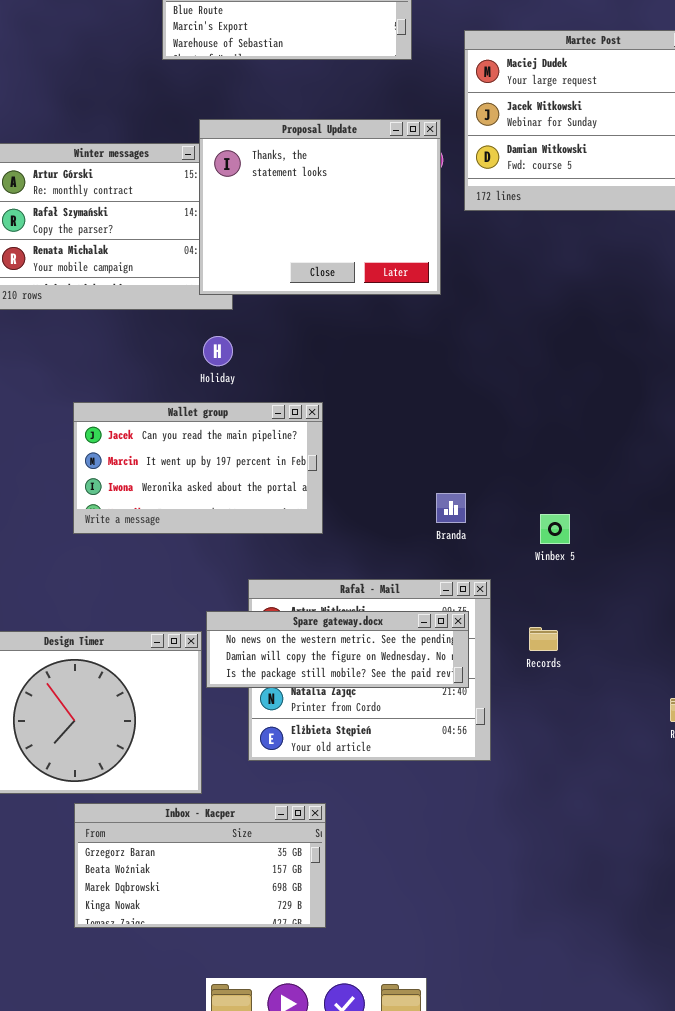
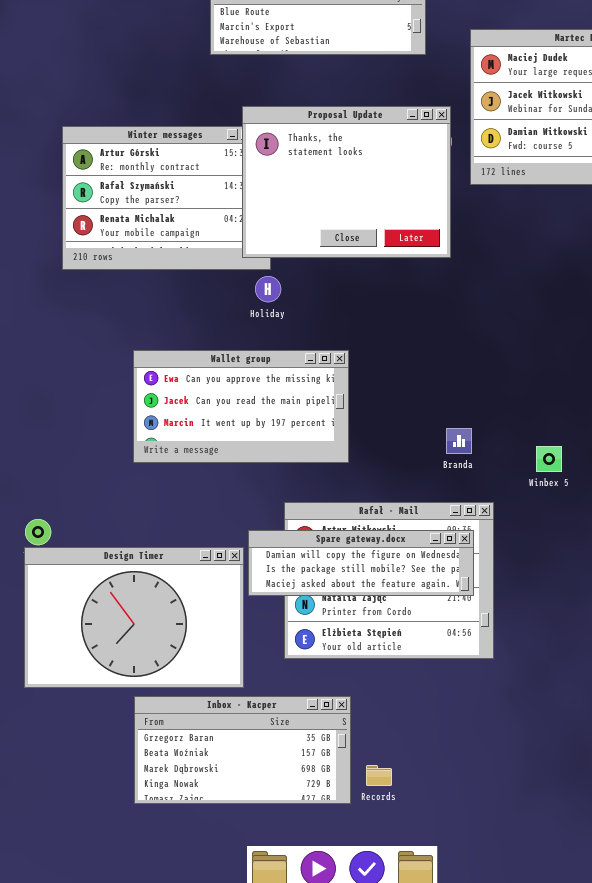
Holiday: [203,336,233,366] -> [255,276,281,302], moved
Wallet group: [73,402,323,534] -> [133,350,349,463], scrolled up 1 row
Spare gateway.docx: [206,611,469,688] -> [248,530,474,596], scrolled down 1 row
Records: [529,627,558,651] -> [366,765,392,786], moved

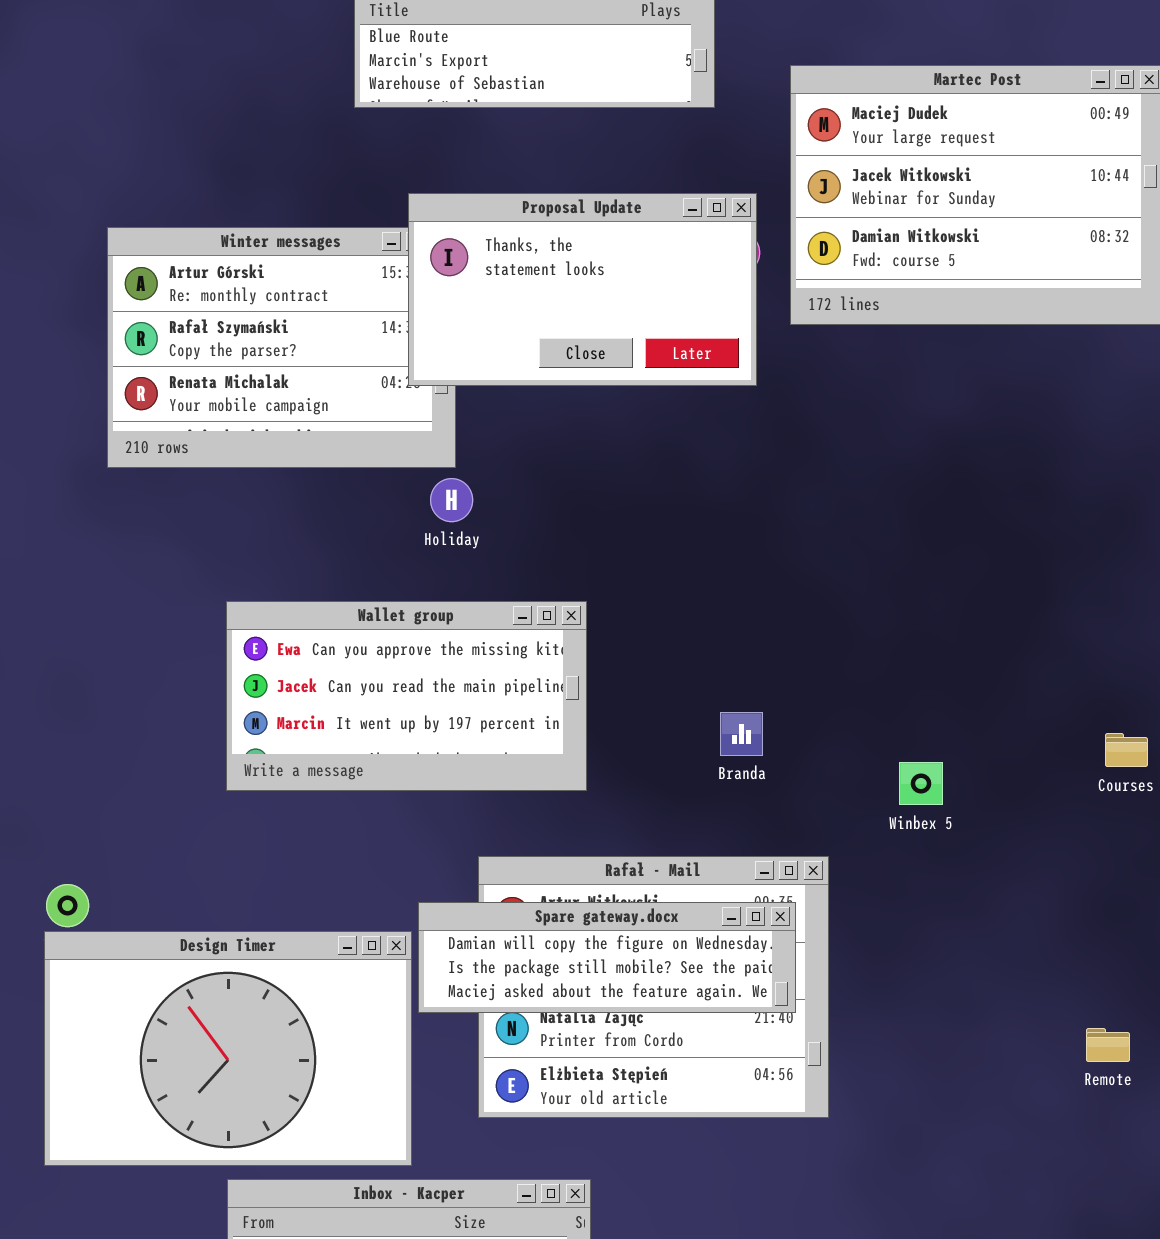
Proposal Update: [242,106,451,258] -> [408,193,757,386], resized
Branda: [446,428,472,454] -> [720,712,763,756], moved

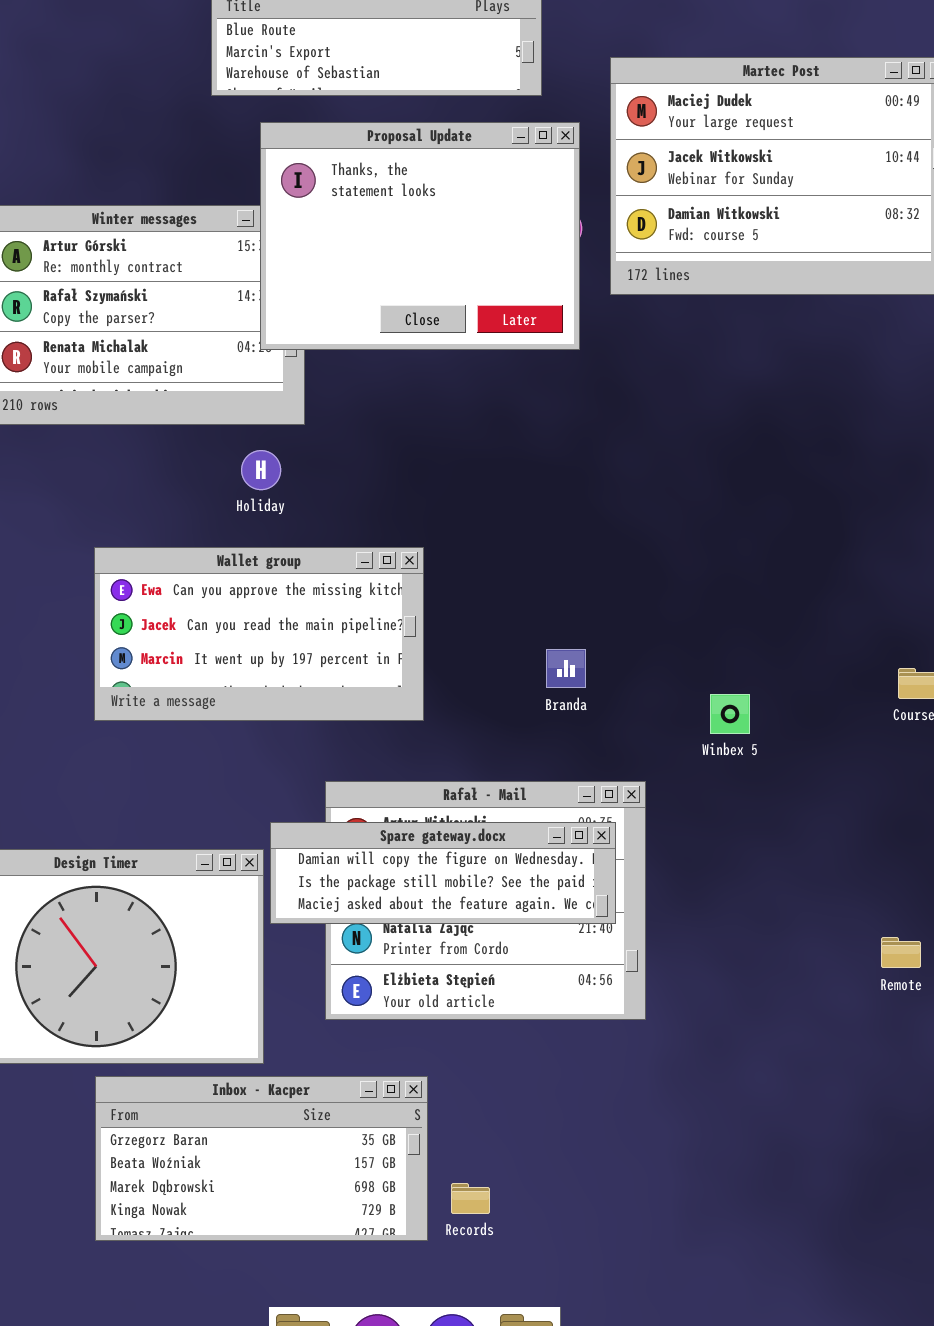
Proposal Update: [408,193,757,386] -> [260,122,580,350], resized
Holiday: [430,478,473,522] -> [241,450,281,490], moved

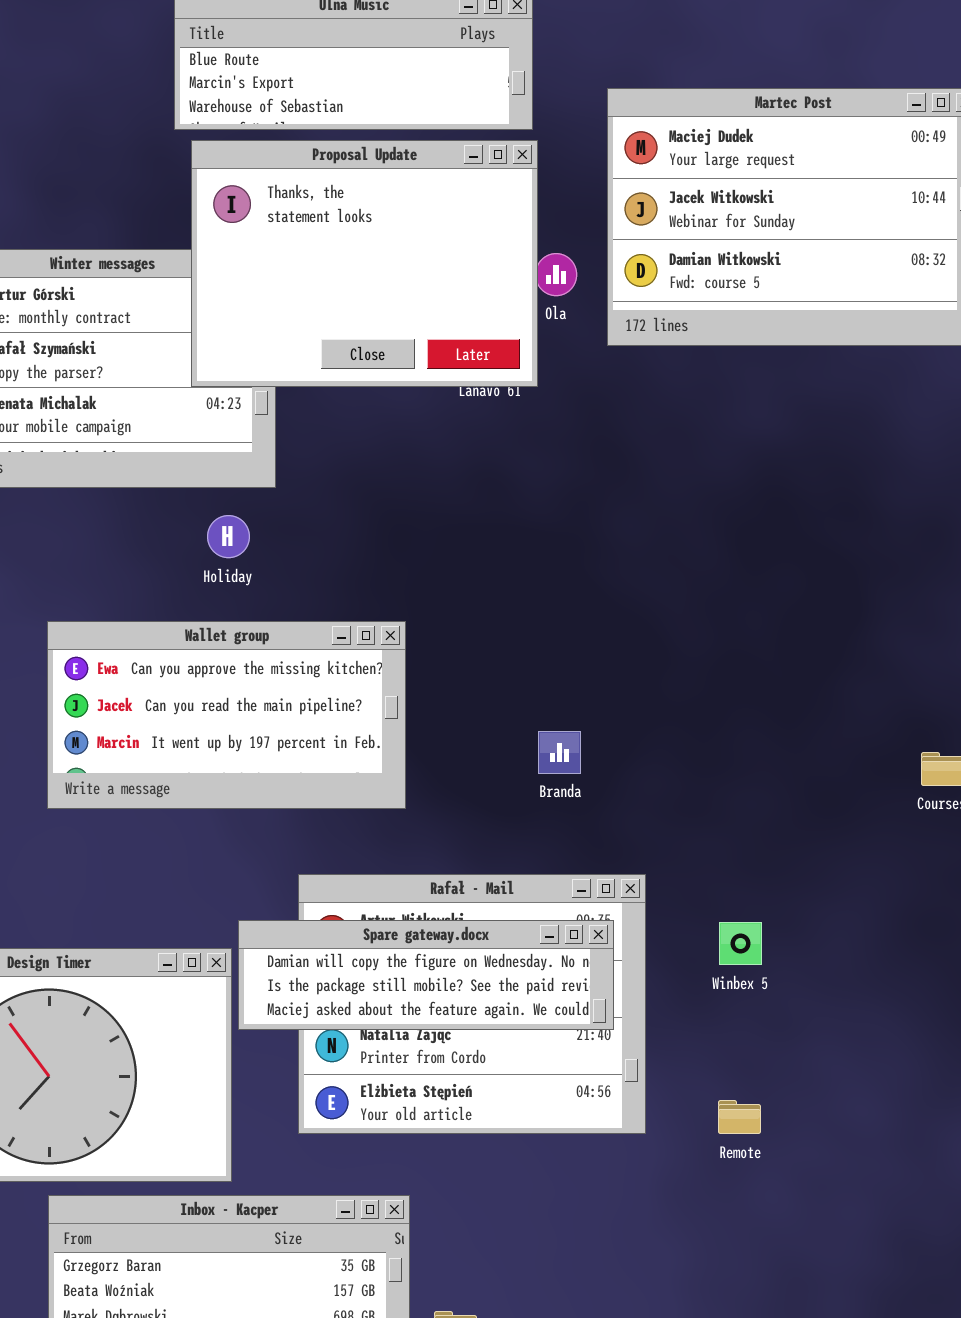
Proposal Update: [260,122,580,350] -> [191,140,538,387], moved
Winbex 5: [710,694,750,734] -> [719,922,762,965], moved
Remote: [881,937,921,968] -> [718,1100,761,1134], moved

